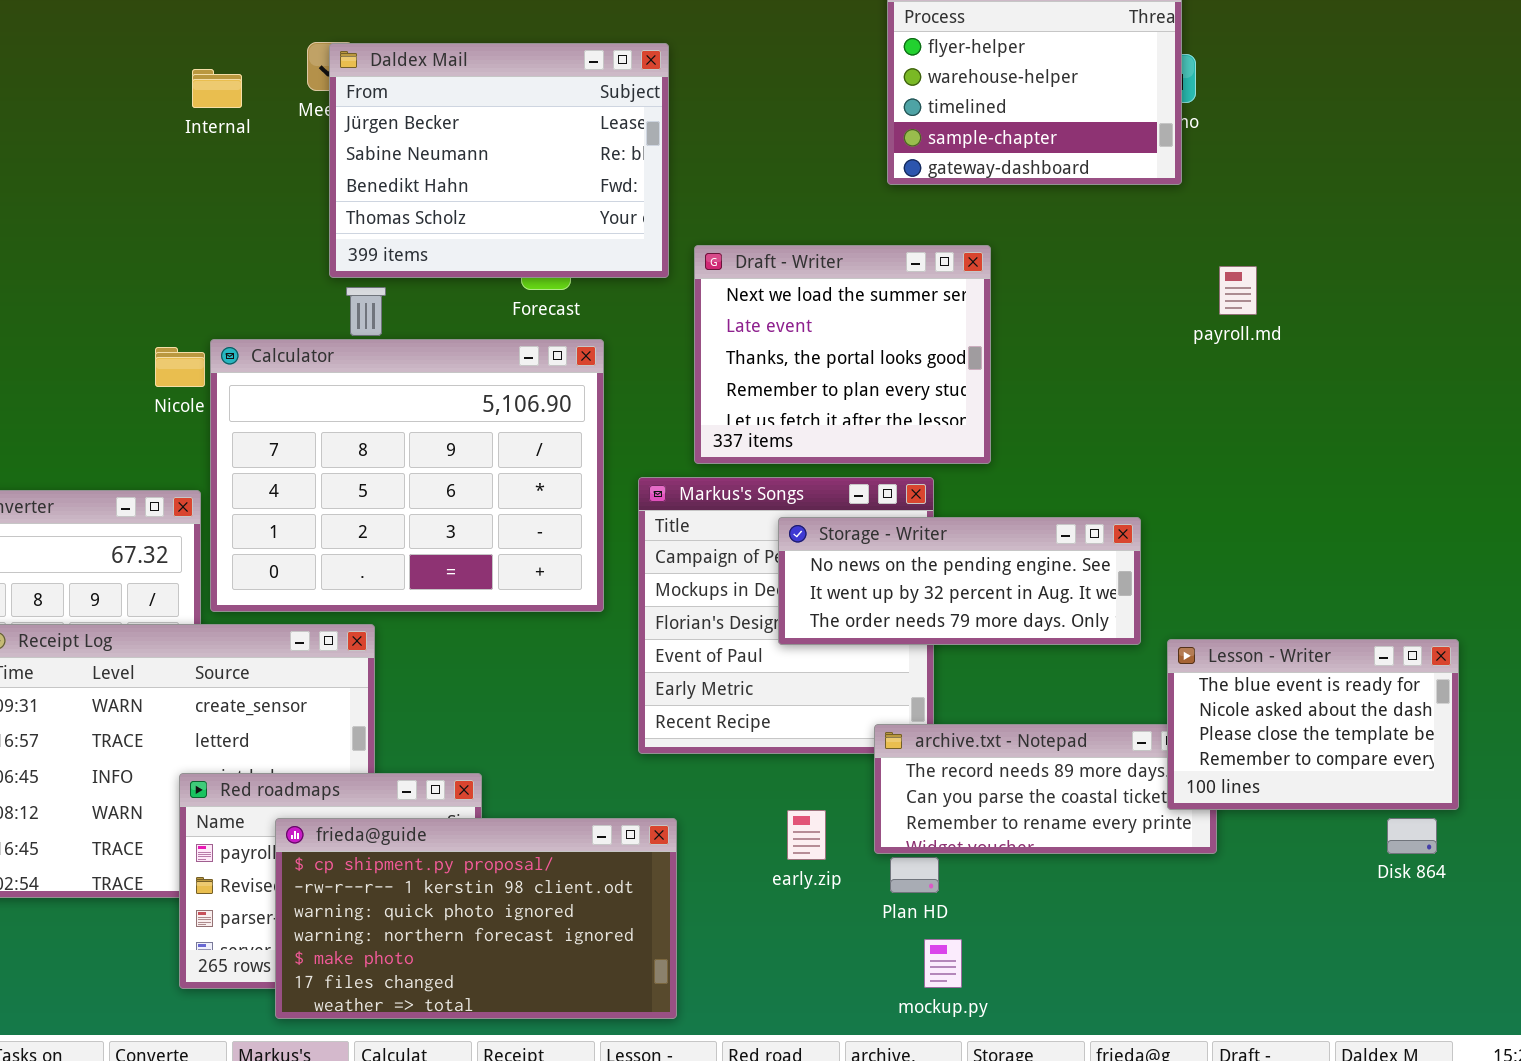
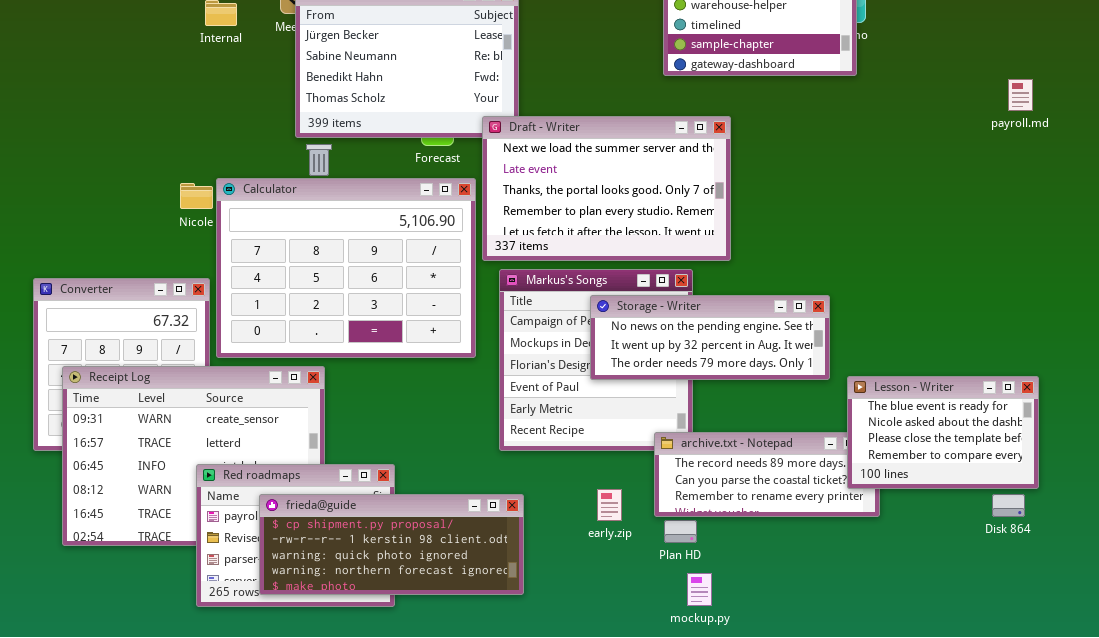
Draft - Writer: [694,245,991,464] -> [482,116,731,261], resized
payroll.md: [1219,266,1257,315] -> [1008,79,1033,111], moved
frieda@guide: [275,818,677,1019] -> [259,494,524,595], resized

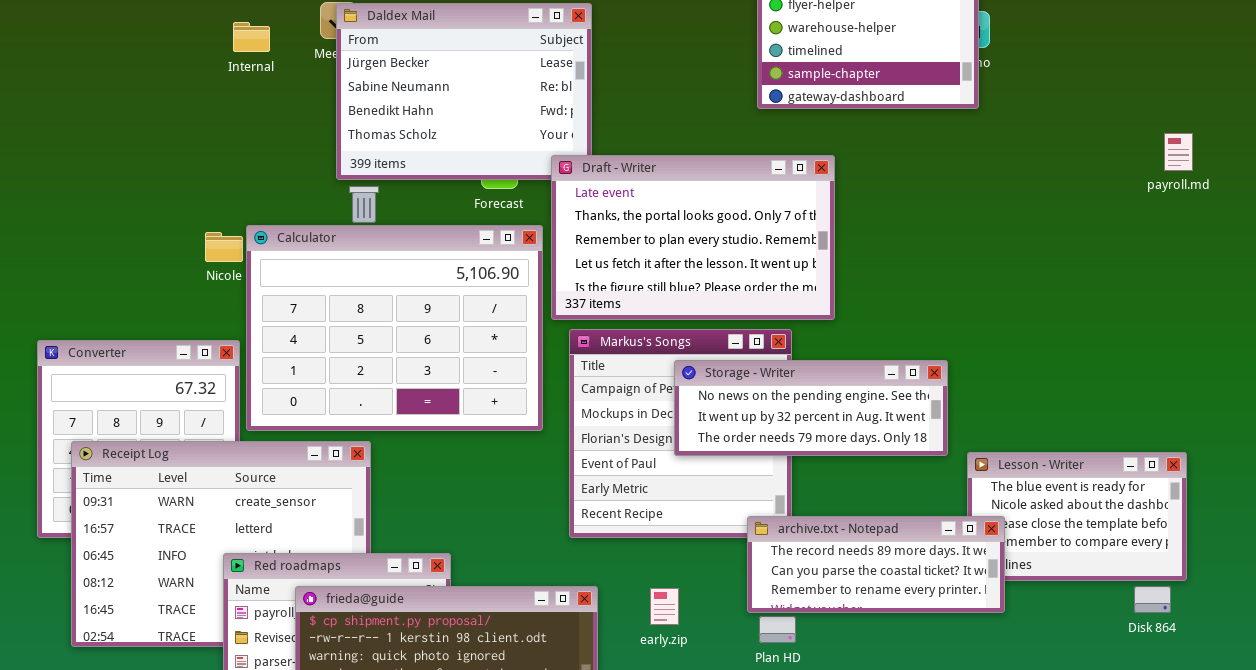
payroll.md: [1008,79,1033,111] -> [1164,133,1193,171], moved
Draft - Writer: [482,116,731,261] -> [551,155,835,320], scrolled down 1 row
archive.txt - Notepad: [654,432,880,517] -> [747,516,1005,613], raised
early.zip: [597,489,622,521] -> [650,588,679,625], moved

